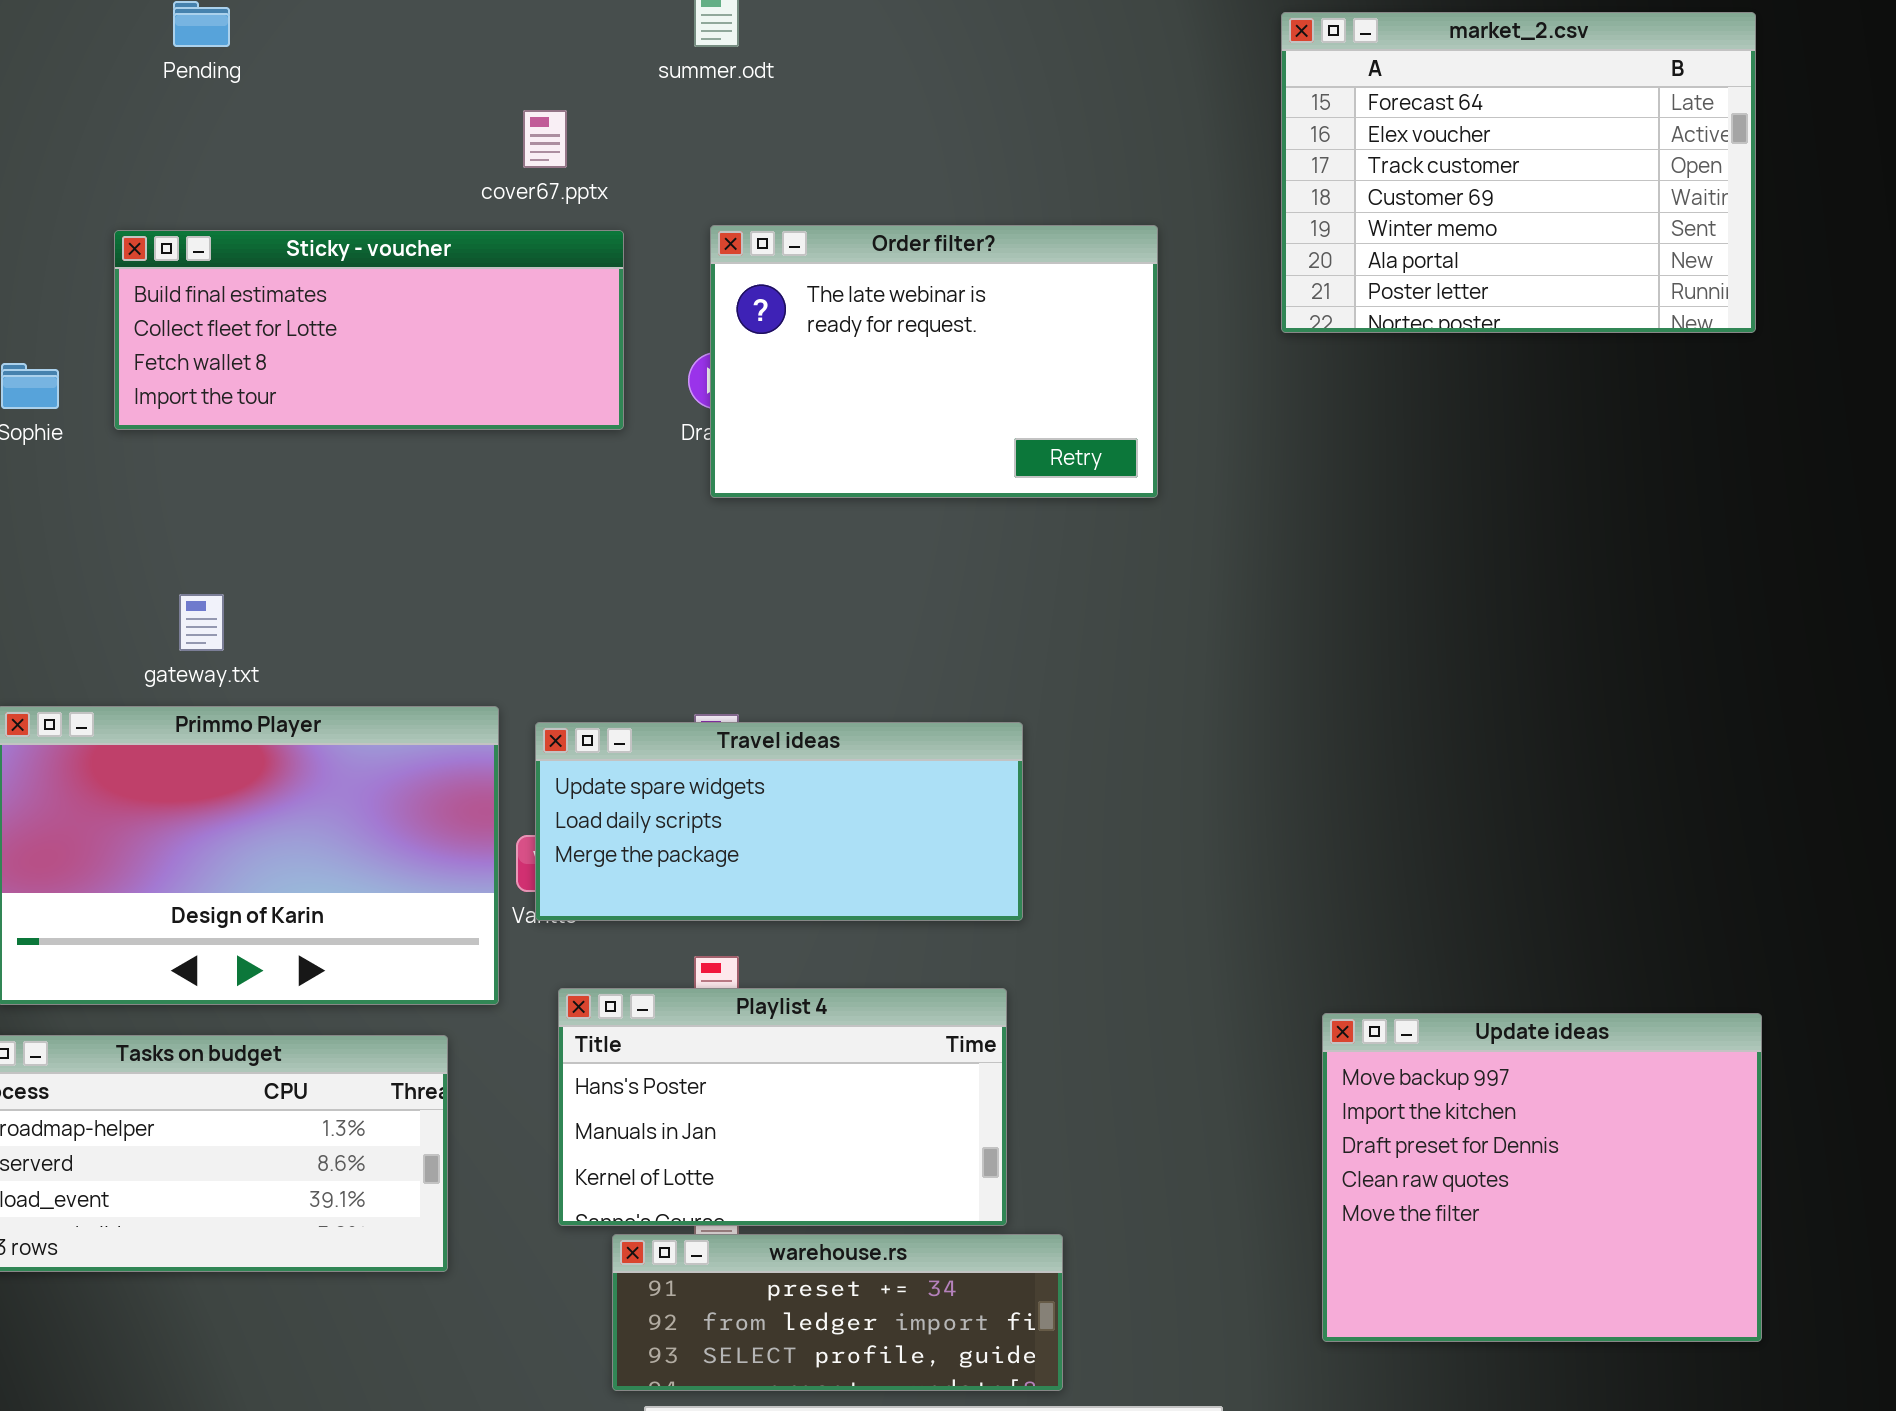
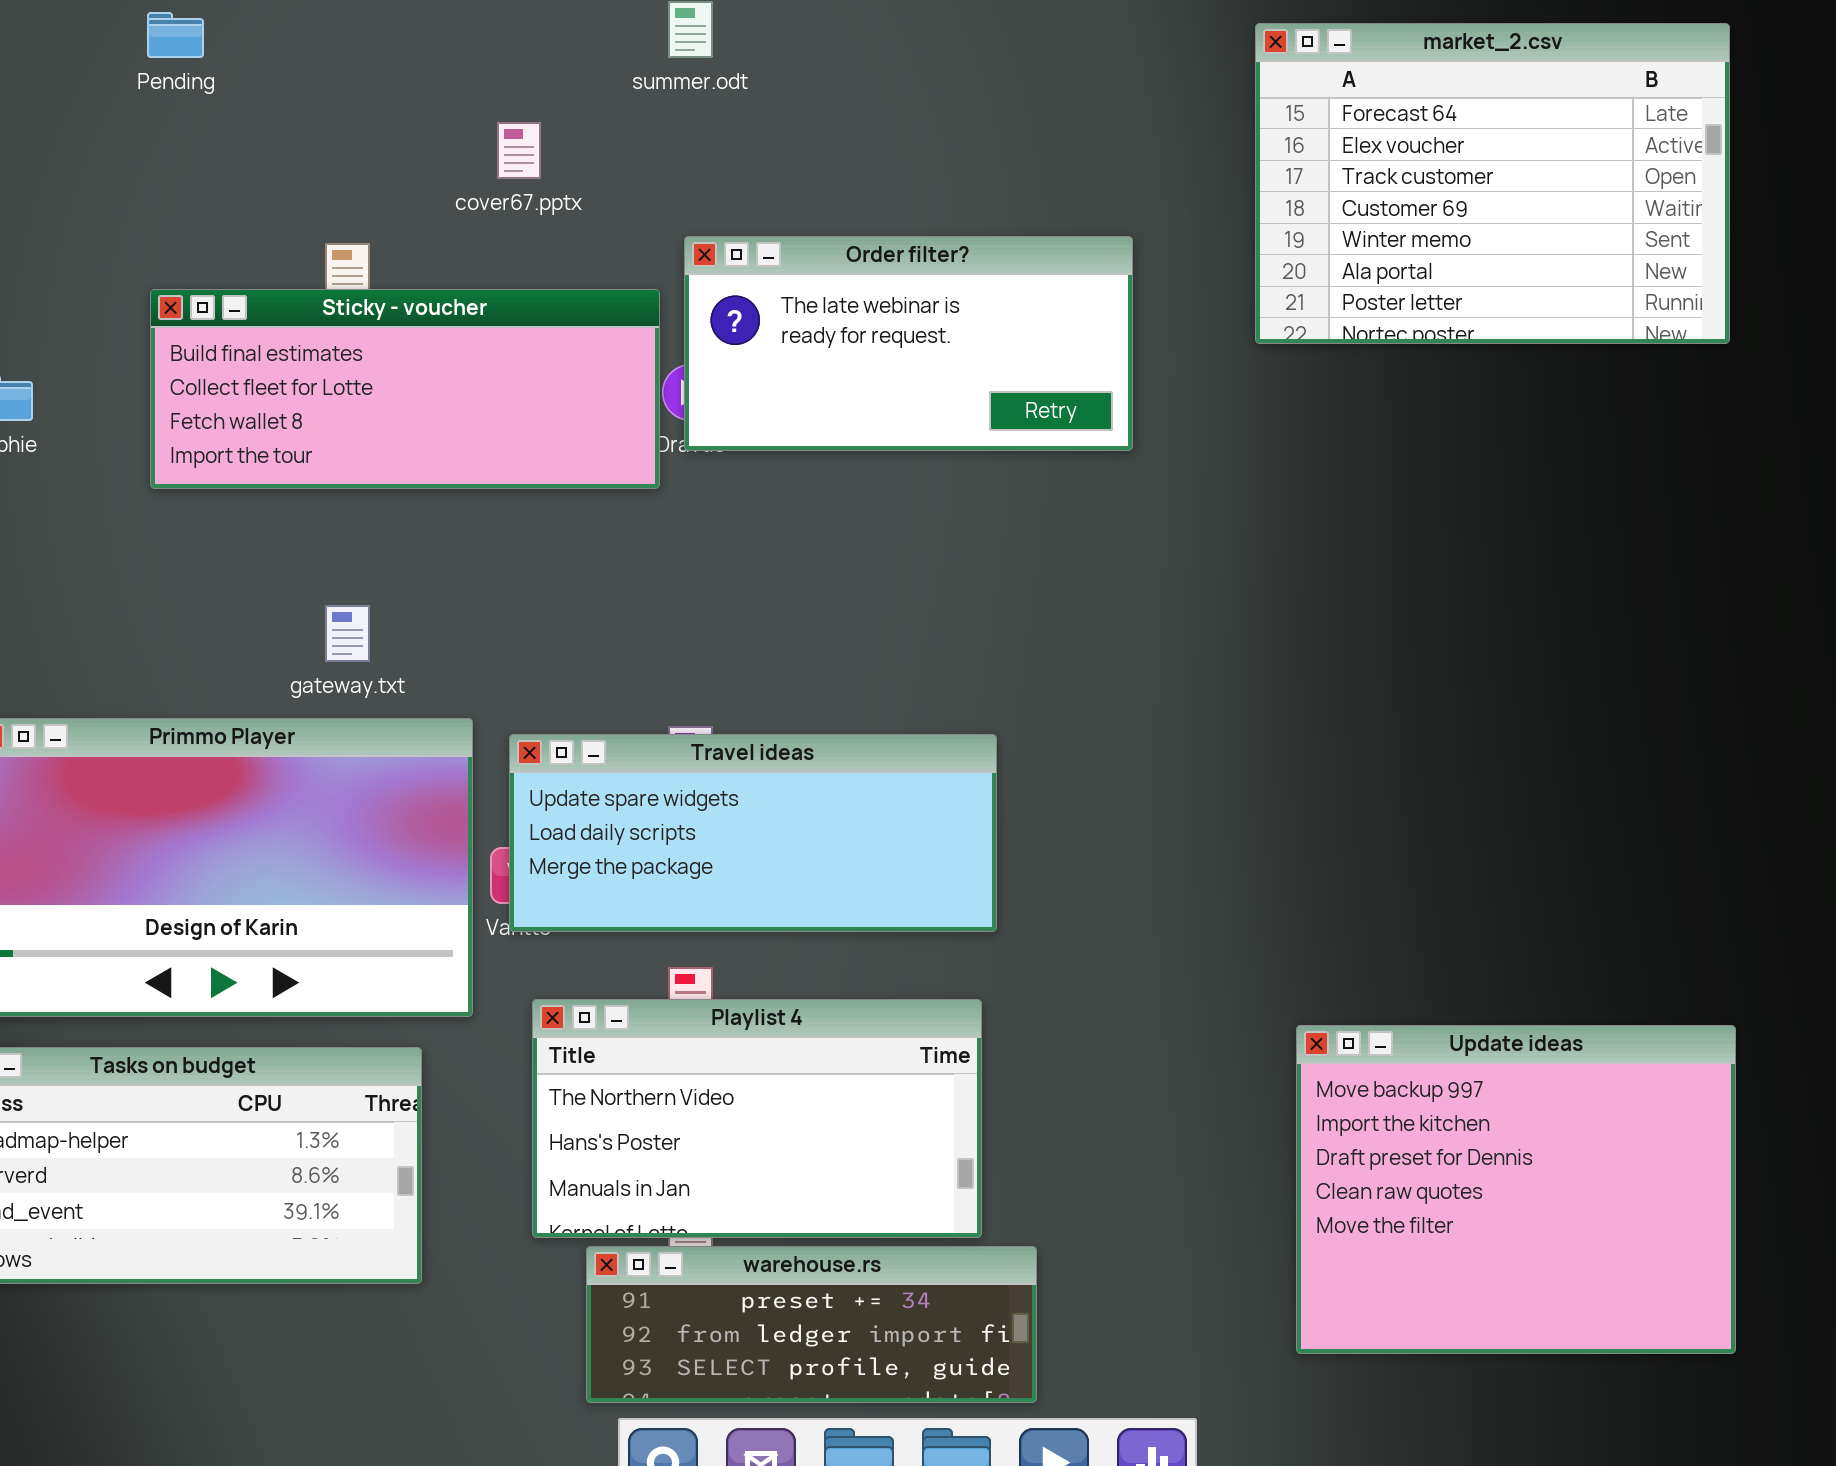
Order filter?: [710,225,1158,498] -> [684,236,1133,451], resized
Sticky - voucher: [114,230,624,430] -> [150,289,660,489], moved
gateway.txt: [179,594,224,651] -> [325,605,370,662], moved
Playlist 4: [558,988,1007,1226] -> [532,999,982,1238], scrolled up 1 row

